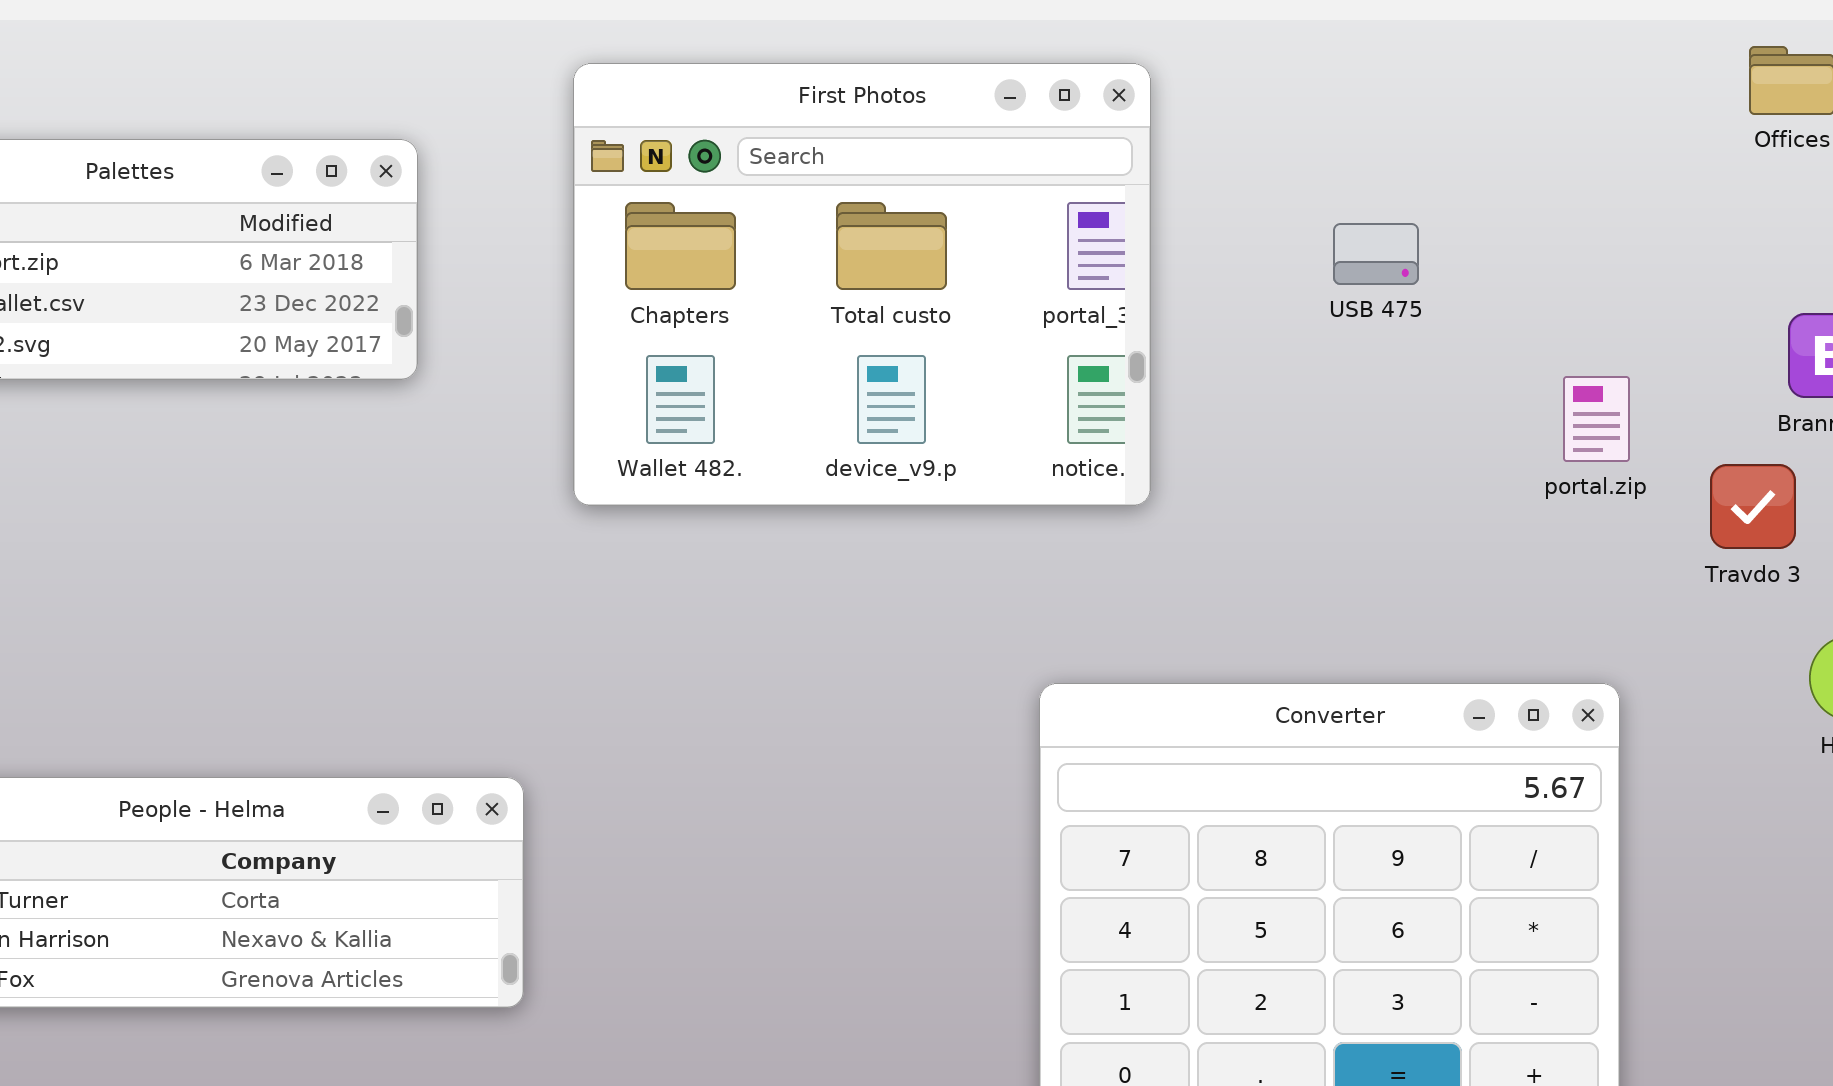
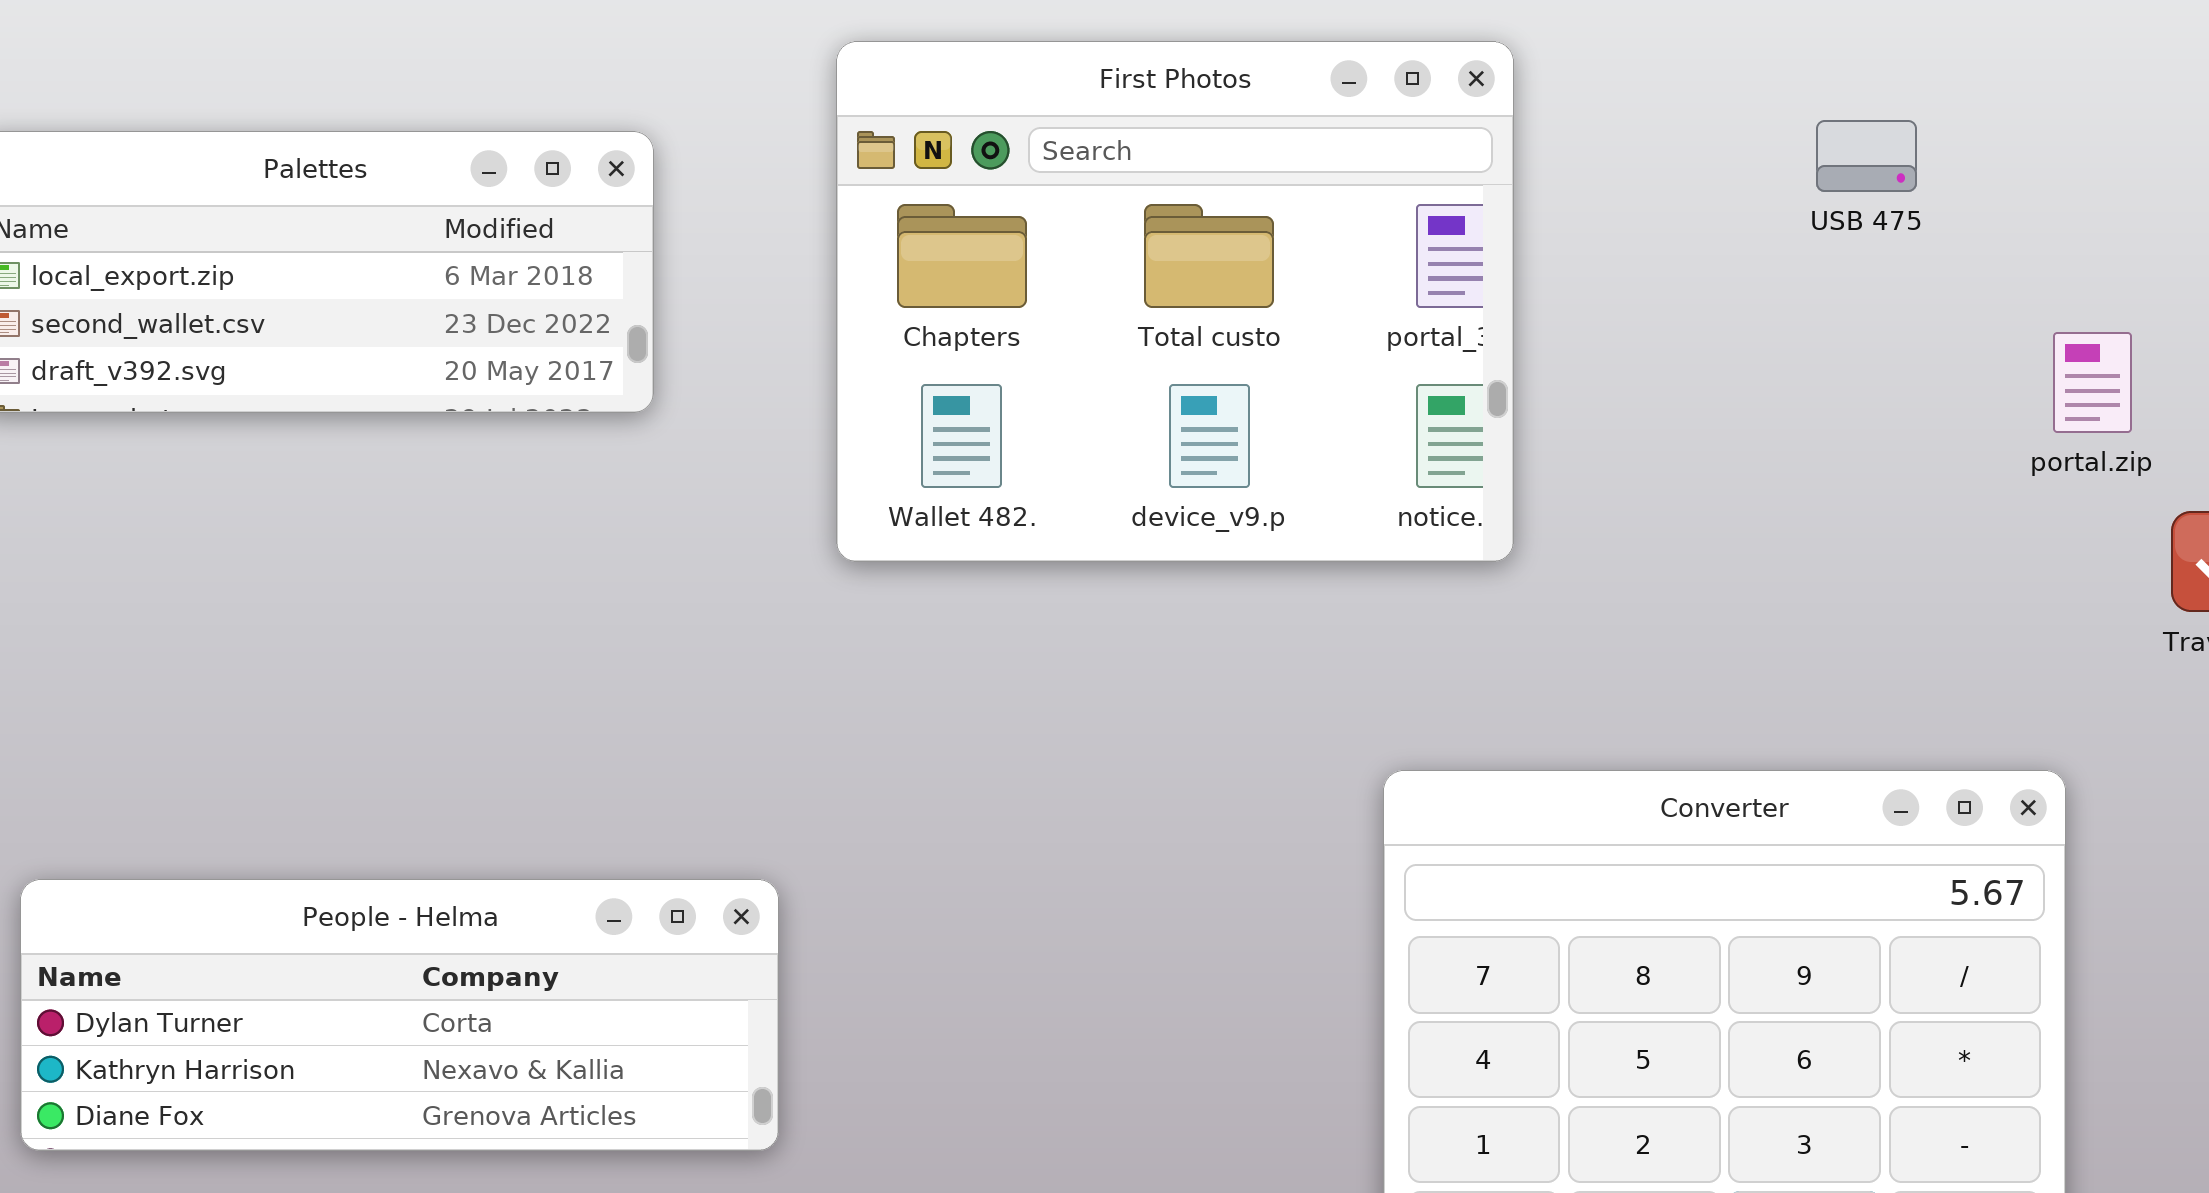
USB 475: [1333,223,1419,285] -> [1816,120,1917,192], moved
portal.zip: [1563,376,1630,462] -> [2053,332,2132,433], moved

